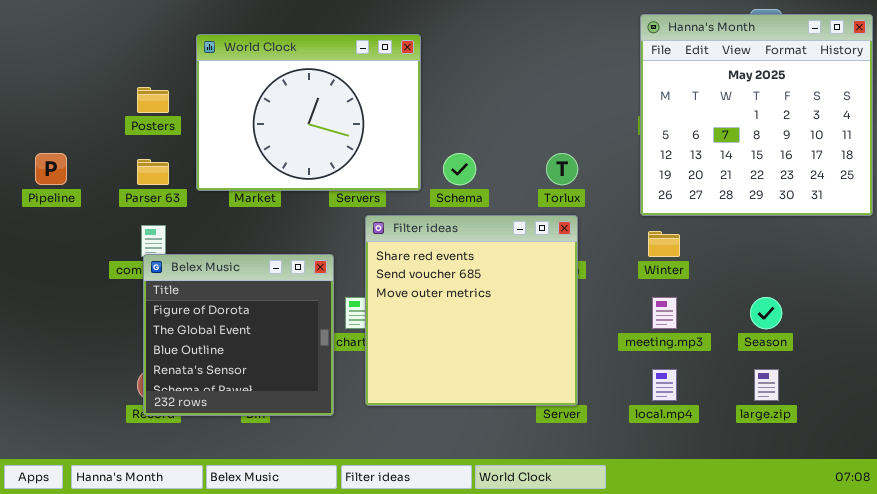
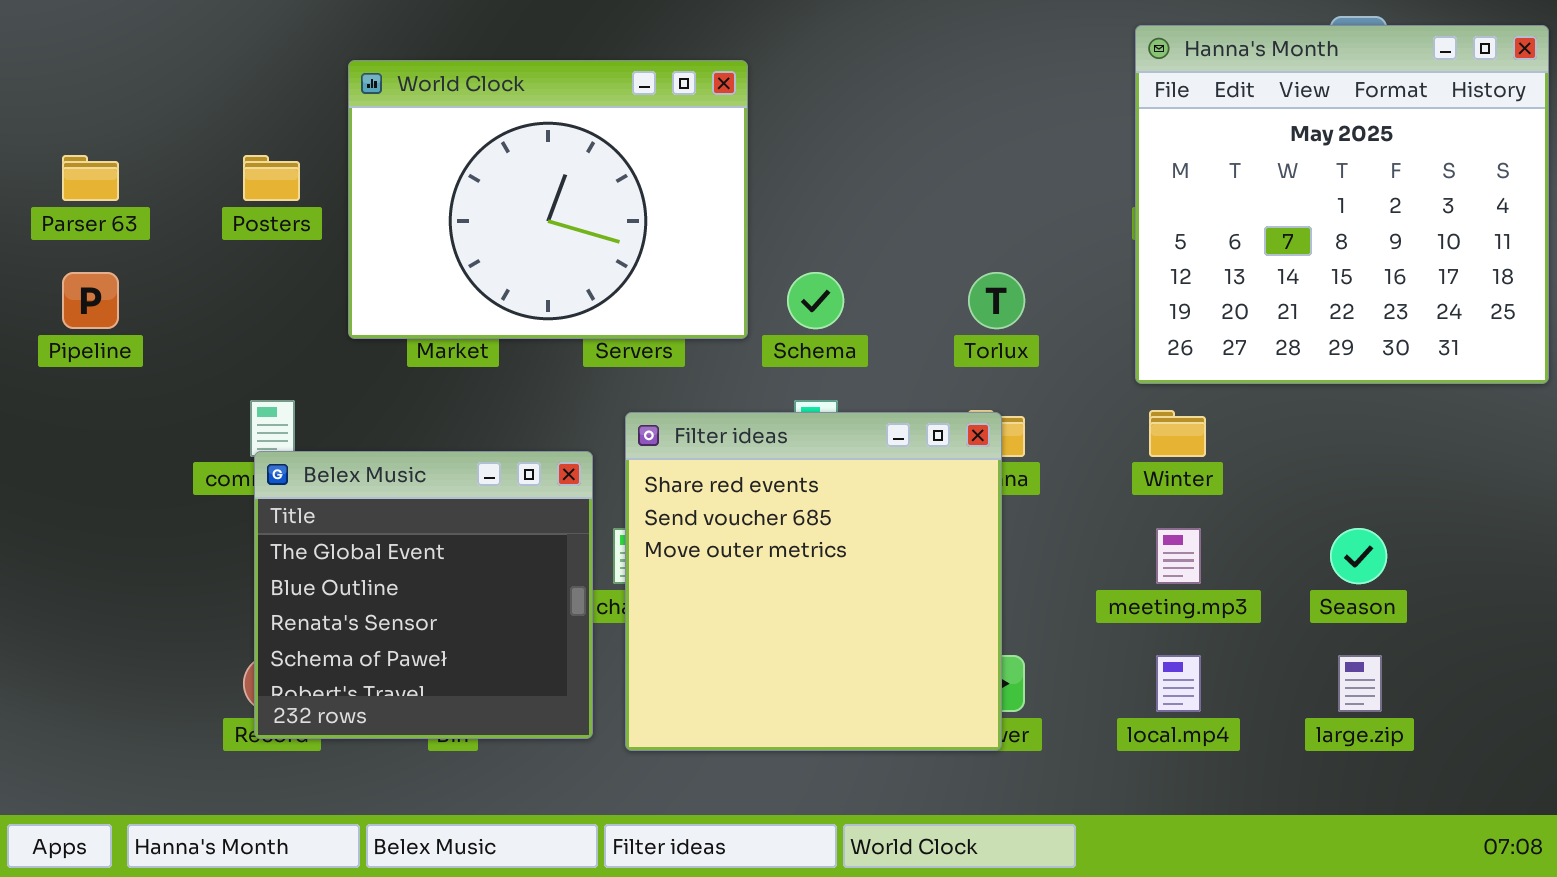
Parser 63: [137,159,169,185] -> [62,155,119,201], moved
Filter ideas: [365,215,578,406] -> [625,412,1002,751], moved
Belex Music: [143,254,334,416] -> [254,451,593,739], scrolled down 1 row

